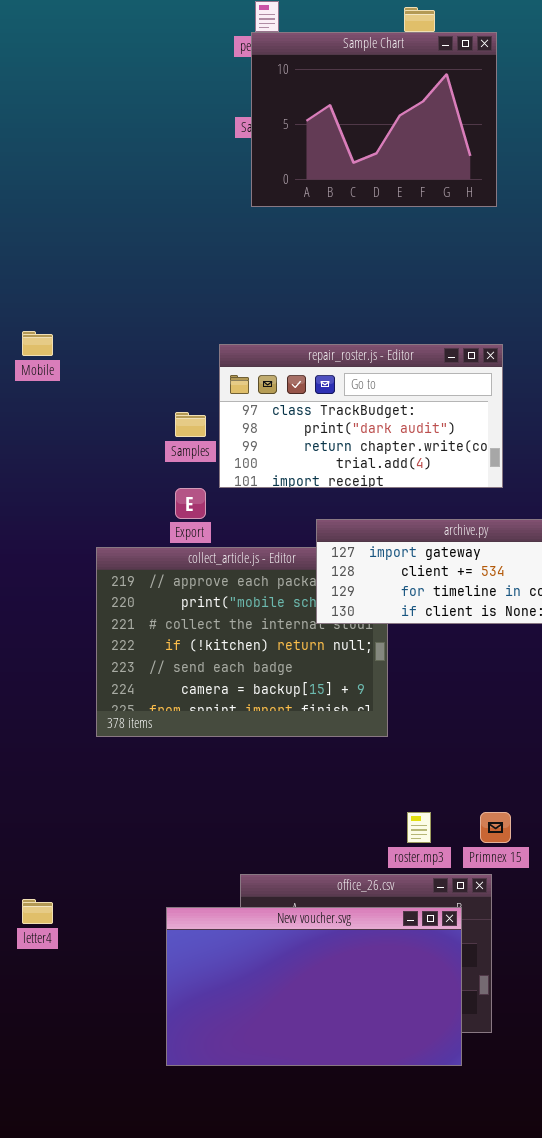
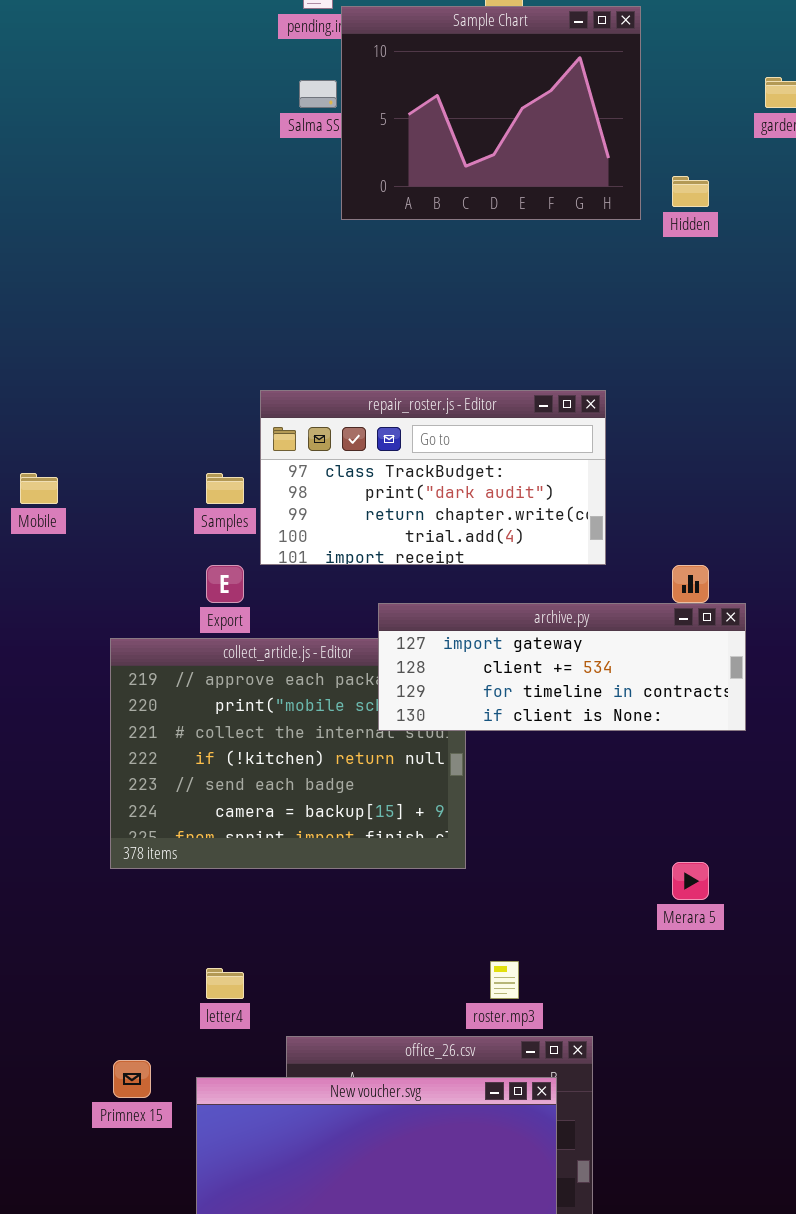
Sample Chart: [251,32,497,207] -> [341,6,641,220], moved
Mobile: [22,331,53,356] -> [20,473,58,504], moved
Primnex 15: [480,812,511,843] -> [113,1060,151,1098], moved
letter4: [22,899,53,924] -> [206,968,244,999], moved

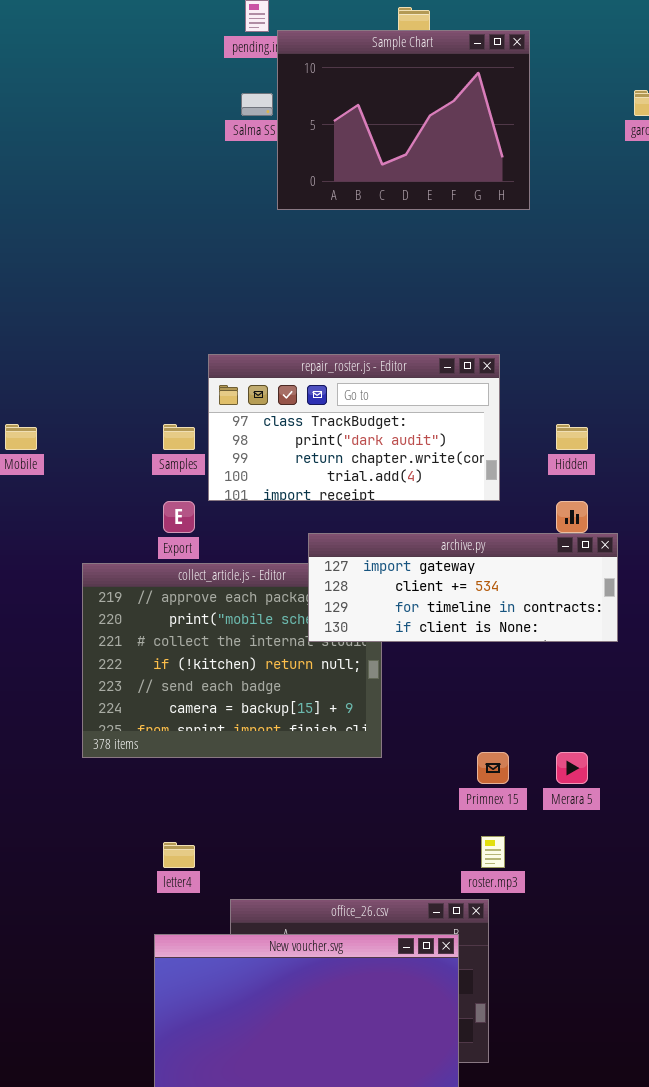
Hidden: [672,176,709,207] -> [556,424,588,450], moved
roster.mp3: [490,961,519,999] -> [481,836,505,868], moved
Primnex 15: [113,1060,151,1098] -> [477,752,509,784], moved

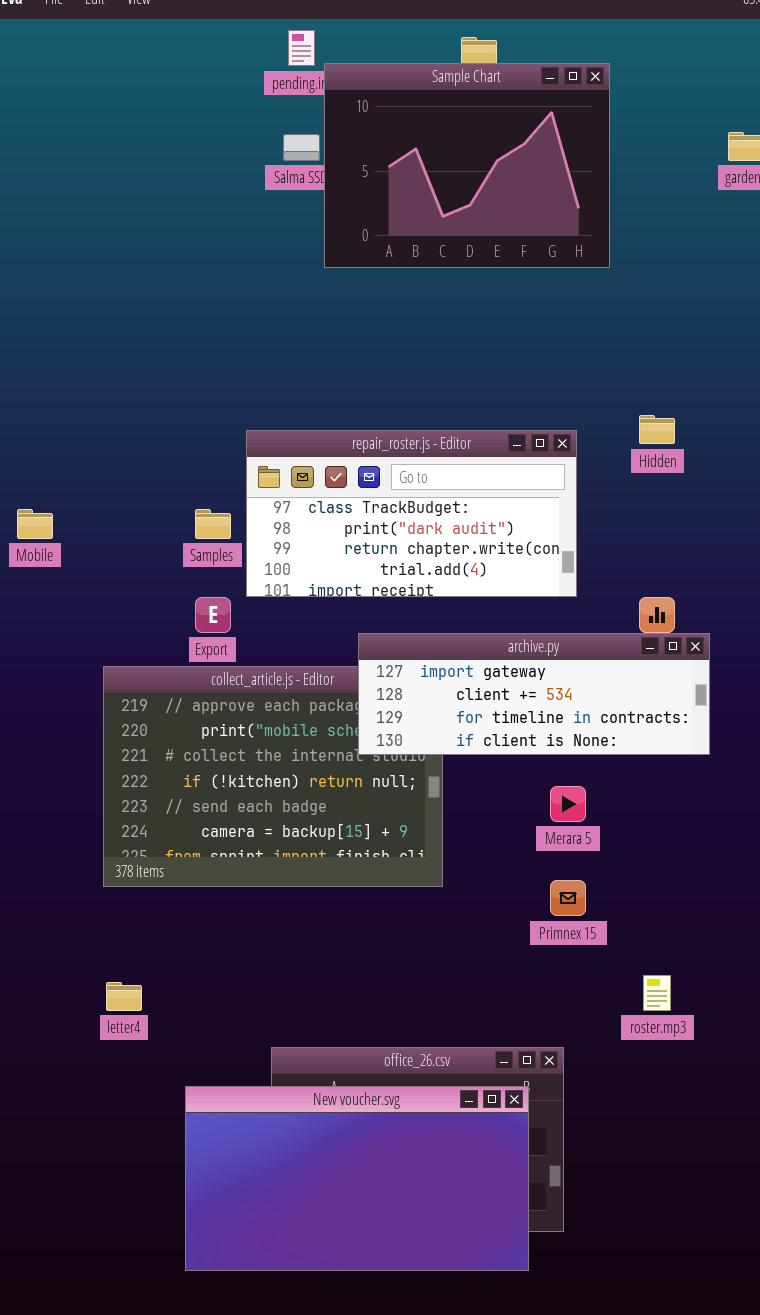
Hidden: [556,424,588,450] -> [639,415,675,444], moved
Merara 5: [556,752,588,784] -> [550,786,586,822], moved
roster.mp3: [481,836,505,868] -> [643,975,671,1011], moved
letter4: [163,842,195,868] -> [106,982,142,1011], moved

